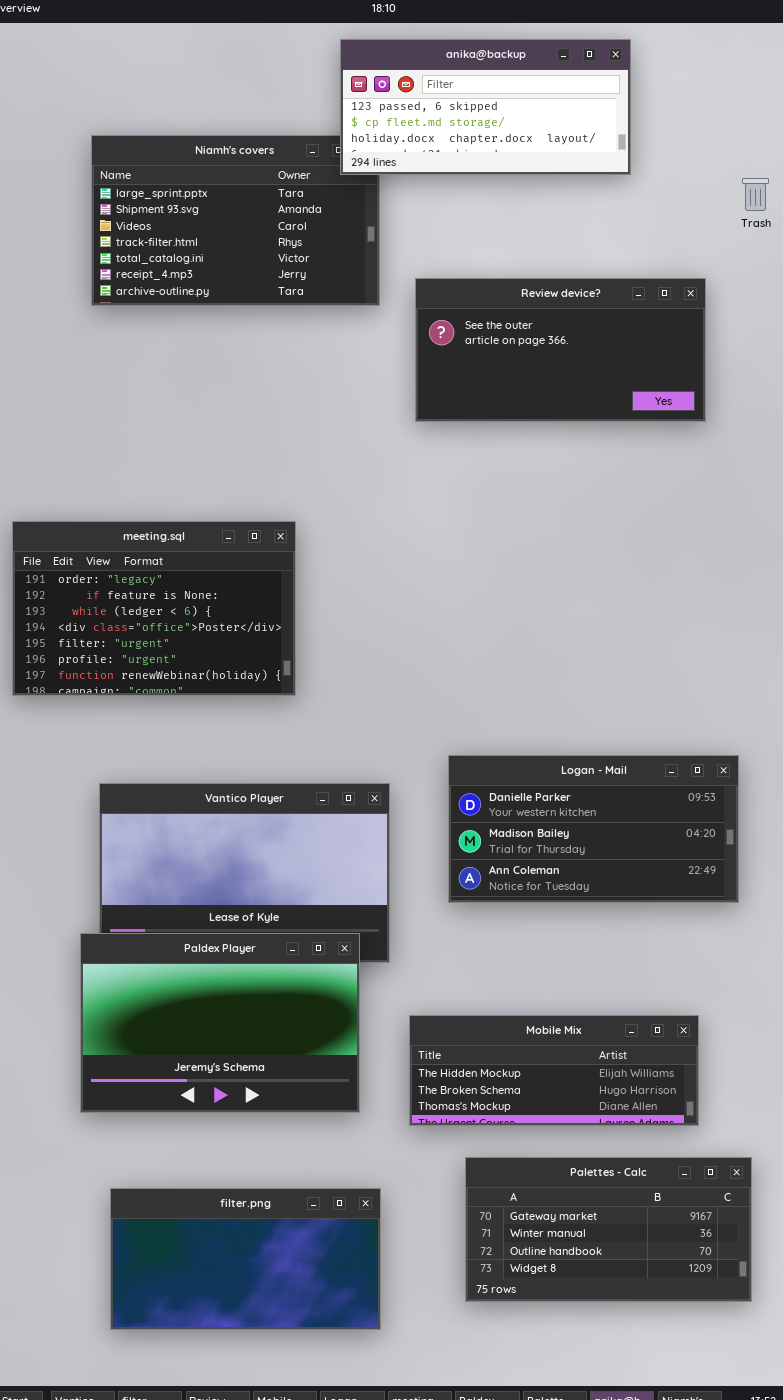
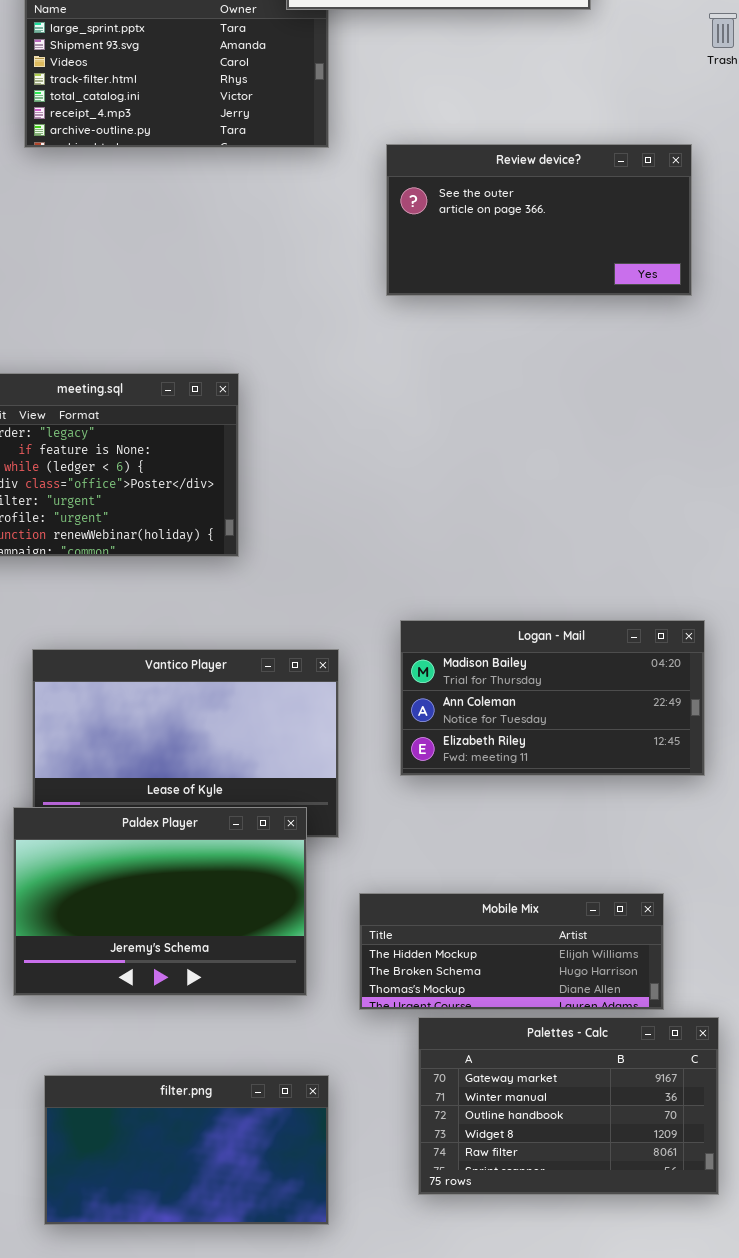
Review device?: [415,278,706,422] -> [386,144,692,296], moved
Logan - Mail: [448,755,739,903] -> [400,620,705,776], scrolled down 1 row
Palettes - Calc: [465,1157,752,1302] -> [418,1017,719,1195], resized

